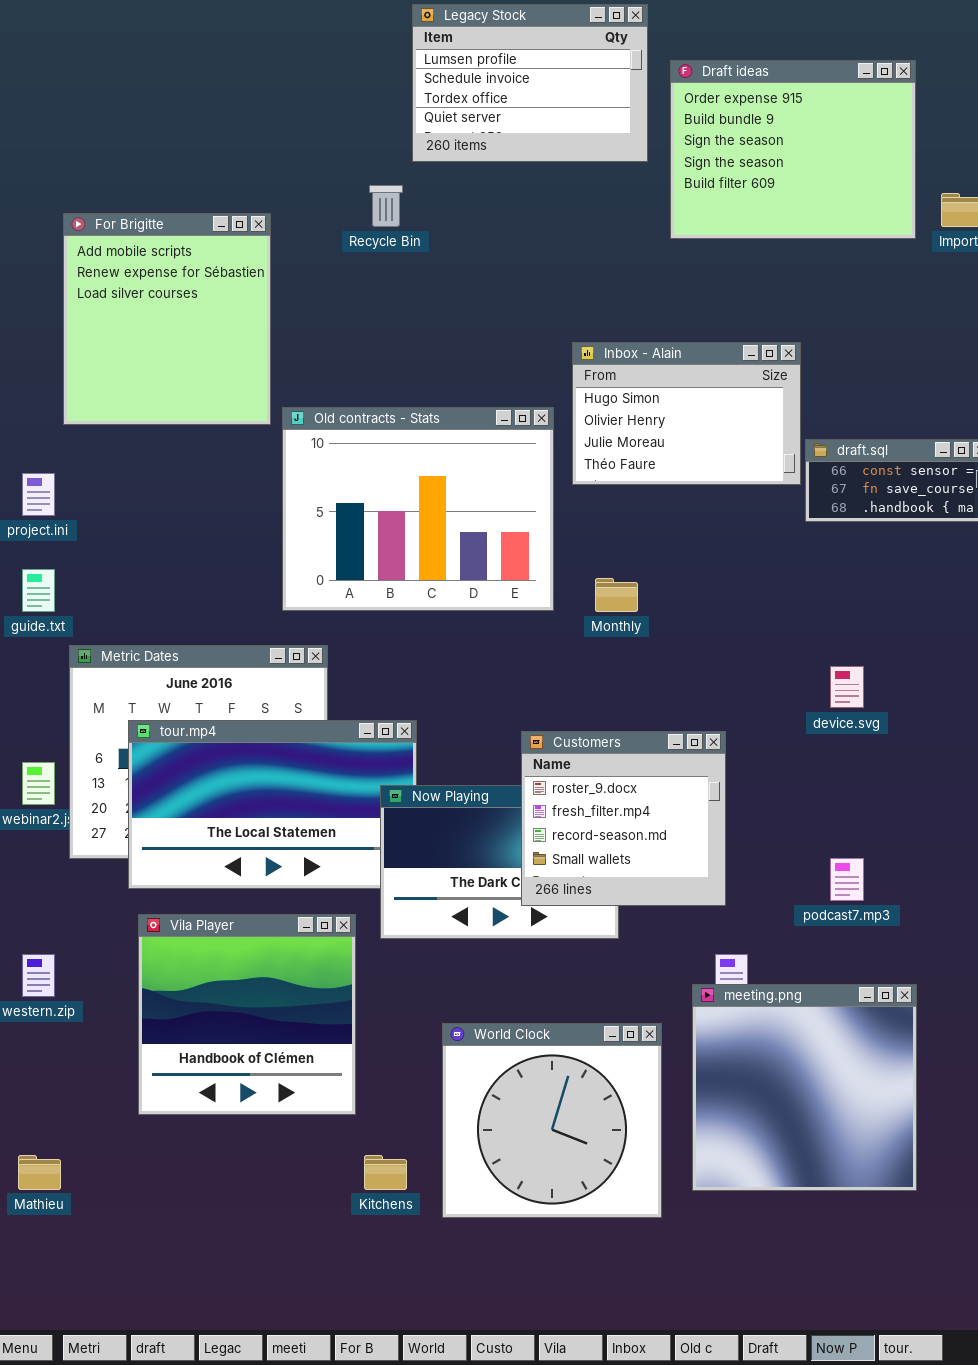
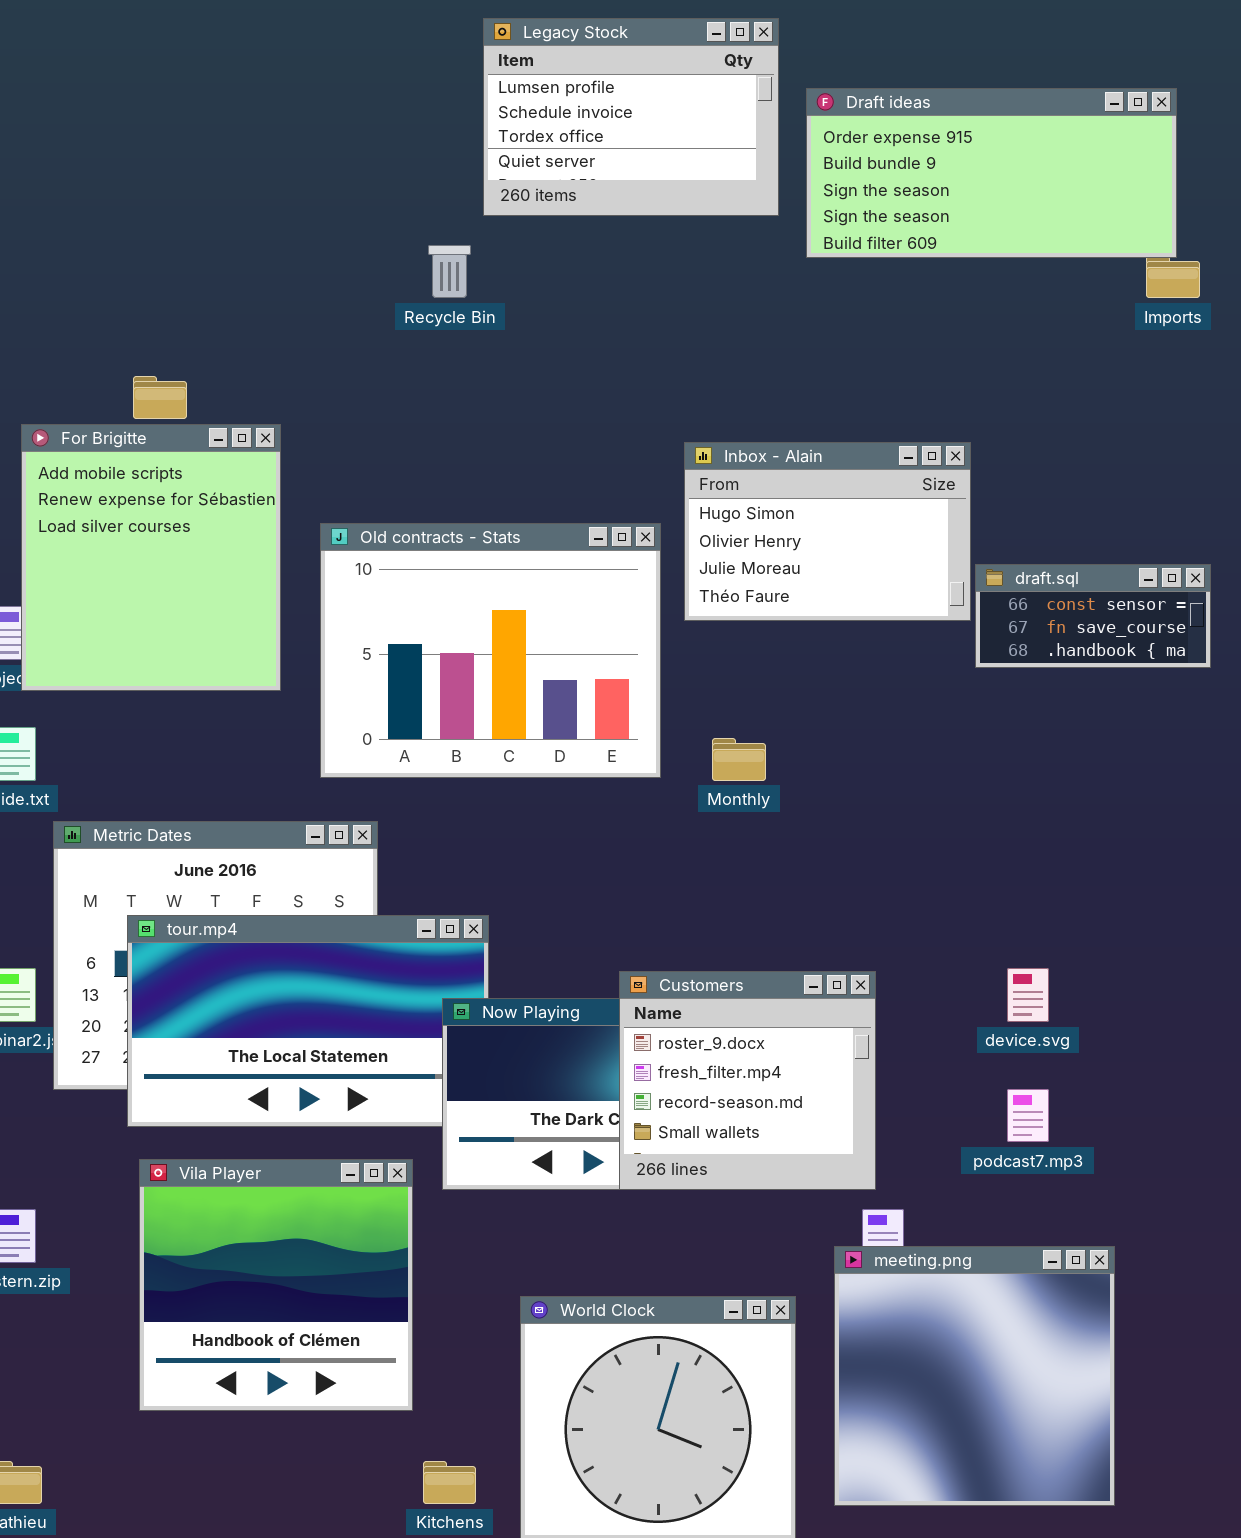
Draft ideas: [670,60,916,239] -> [806,88,1177,258], resized
For Brigitte: [63,213,271,425] -> [21,424,281,691], moved
device.svg: [830,666,864,708] -> [1007,968,1049,1022], moved
Customers: [521,731,726,906] -> [619,971,876,1190], moved

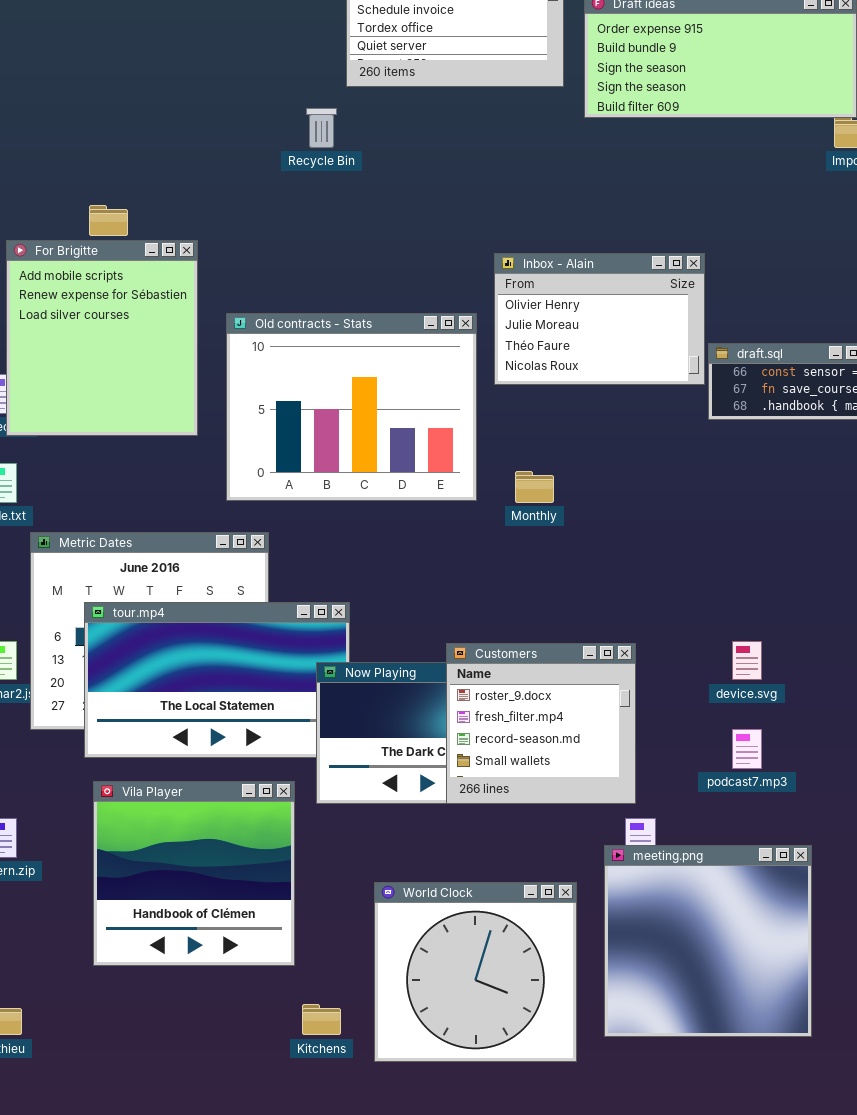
Inbox - Alain: [684,442,971,621] -> [494,253,705,385], scrolled down 1 row

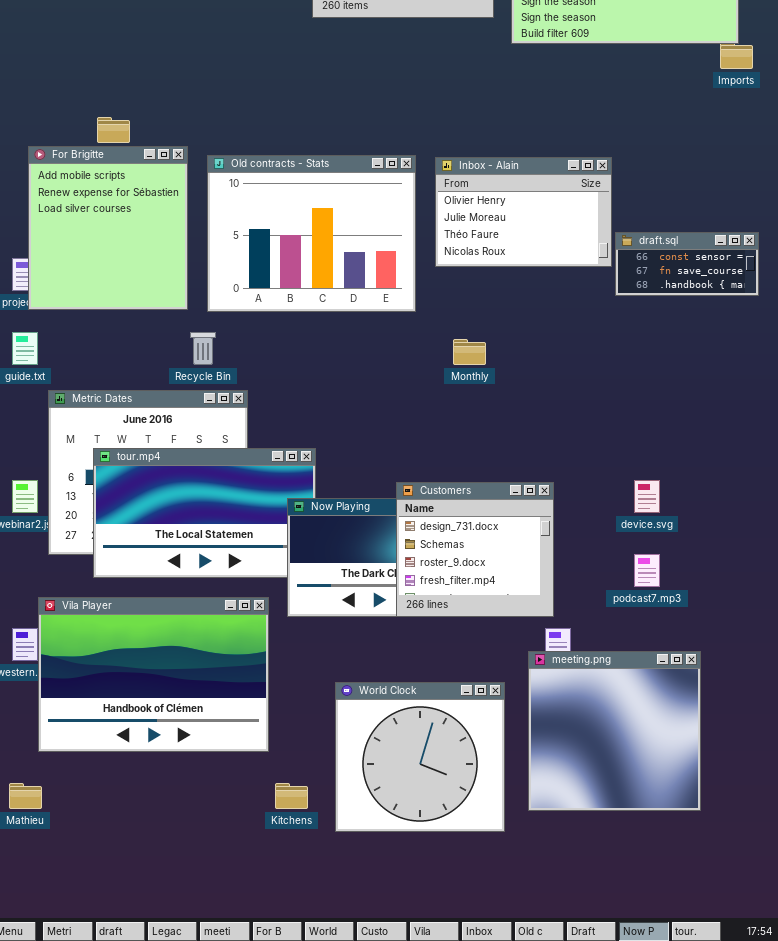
Recycle Bin: [306,108,337,148] -> [190,332,216,365], moved
Old contracts - Stats: [226,313,477,501] -> [207,155,416,312], moved
Customers: [446,643,636,804] -> [396,482,554,617], scrolled up 2 rows
Vila Player: [93,781,295,966] -> [38,597,269,752], resized

